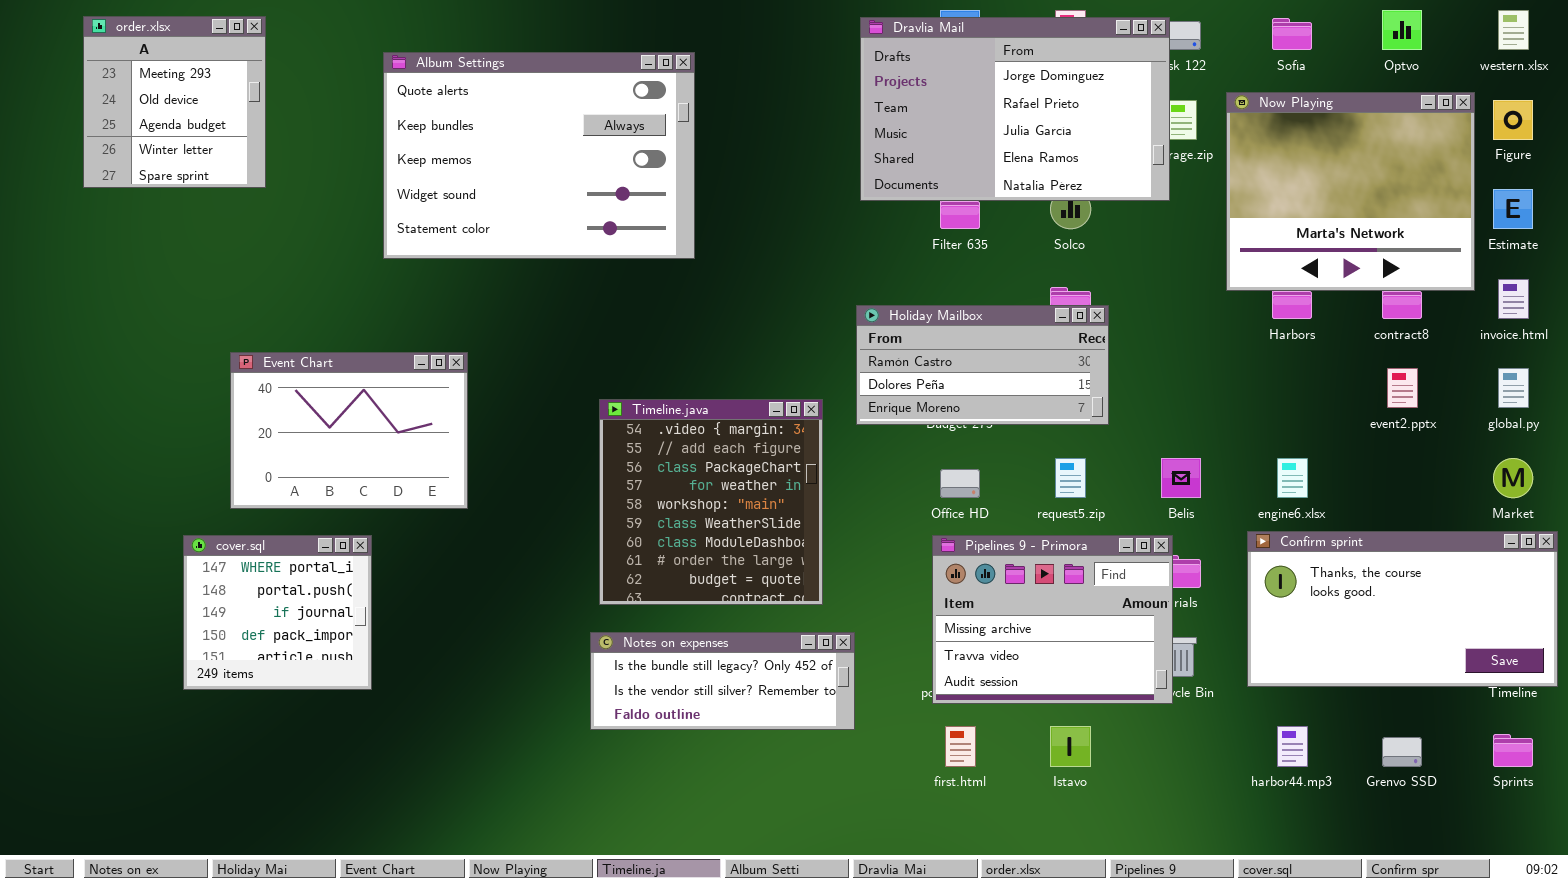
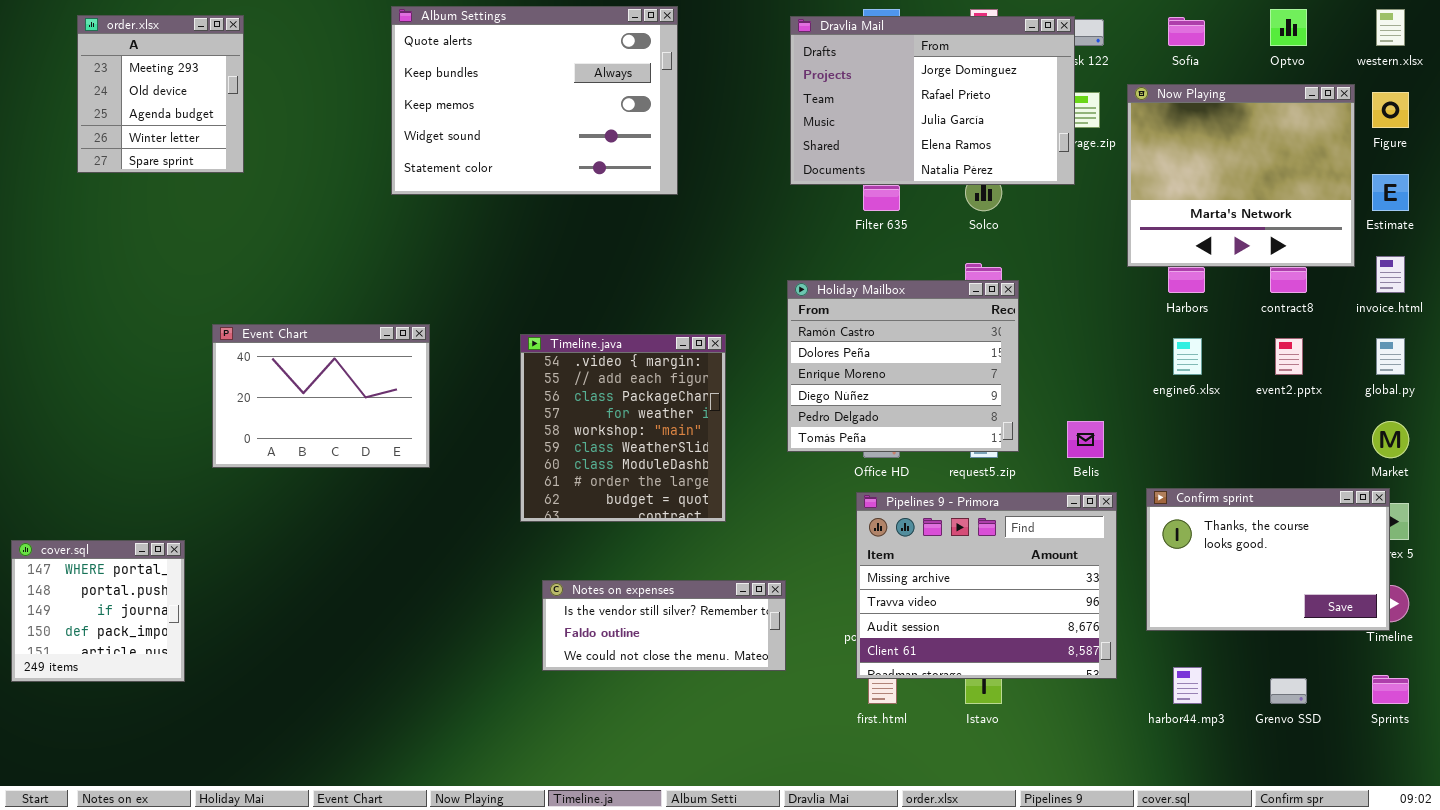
Album Settings: [383,52,695,259] -> [391,6,678,195], moved
Holiday Mailbox: [856,305,1109,425] -> [787,280,1019,452], resized
Timeline.java: [599,399,823,605] -> [520,334,726,522], moved
engine6.xlsx: [1277,458,1308,498] -> [1173,338,1202,375], moved
Confirm sprint: [1247,531,1558,687] -> [1146,488,1390,631], resized
cover.sql: [183,535,372,690] -> [11,540,185,682], moved
Pipelines 9 - Primora: [932,535,1173,704] -> [856,492,1117,679], resized
Notes on expenses: [590,632,855,730] -> [542,580,786,671], scrolled down 1 row

